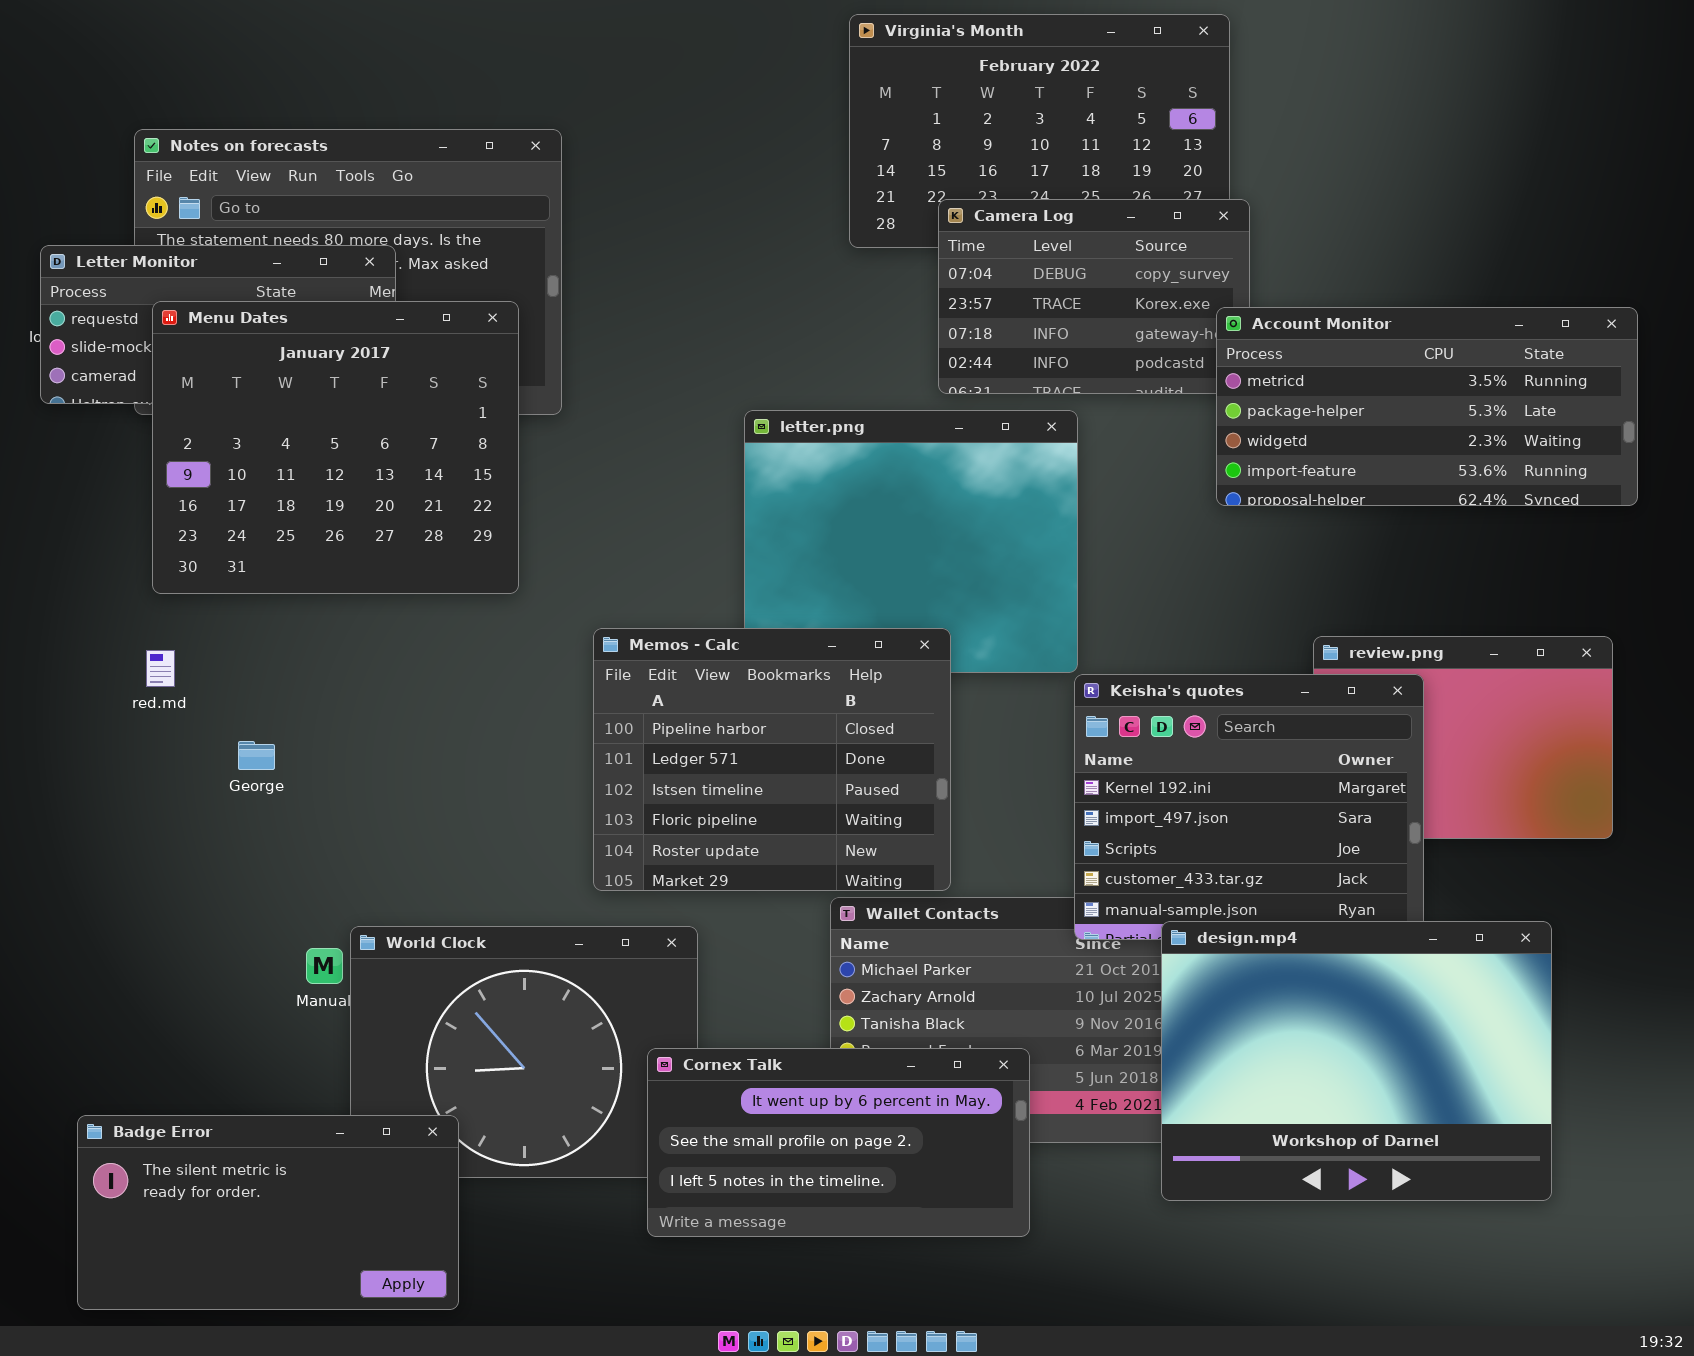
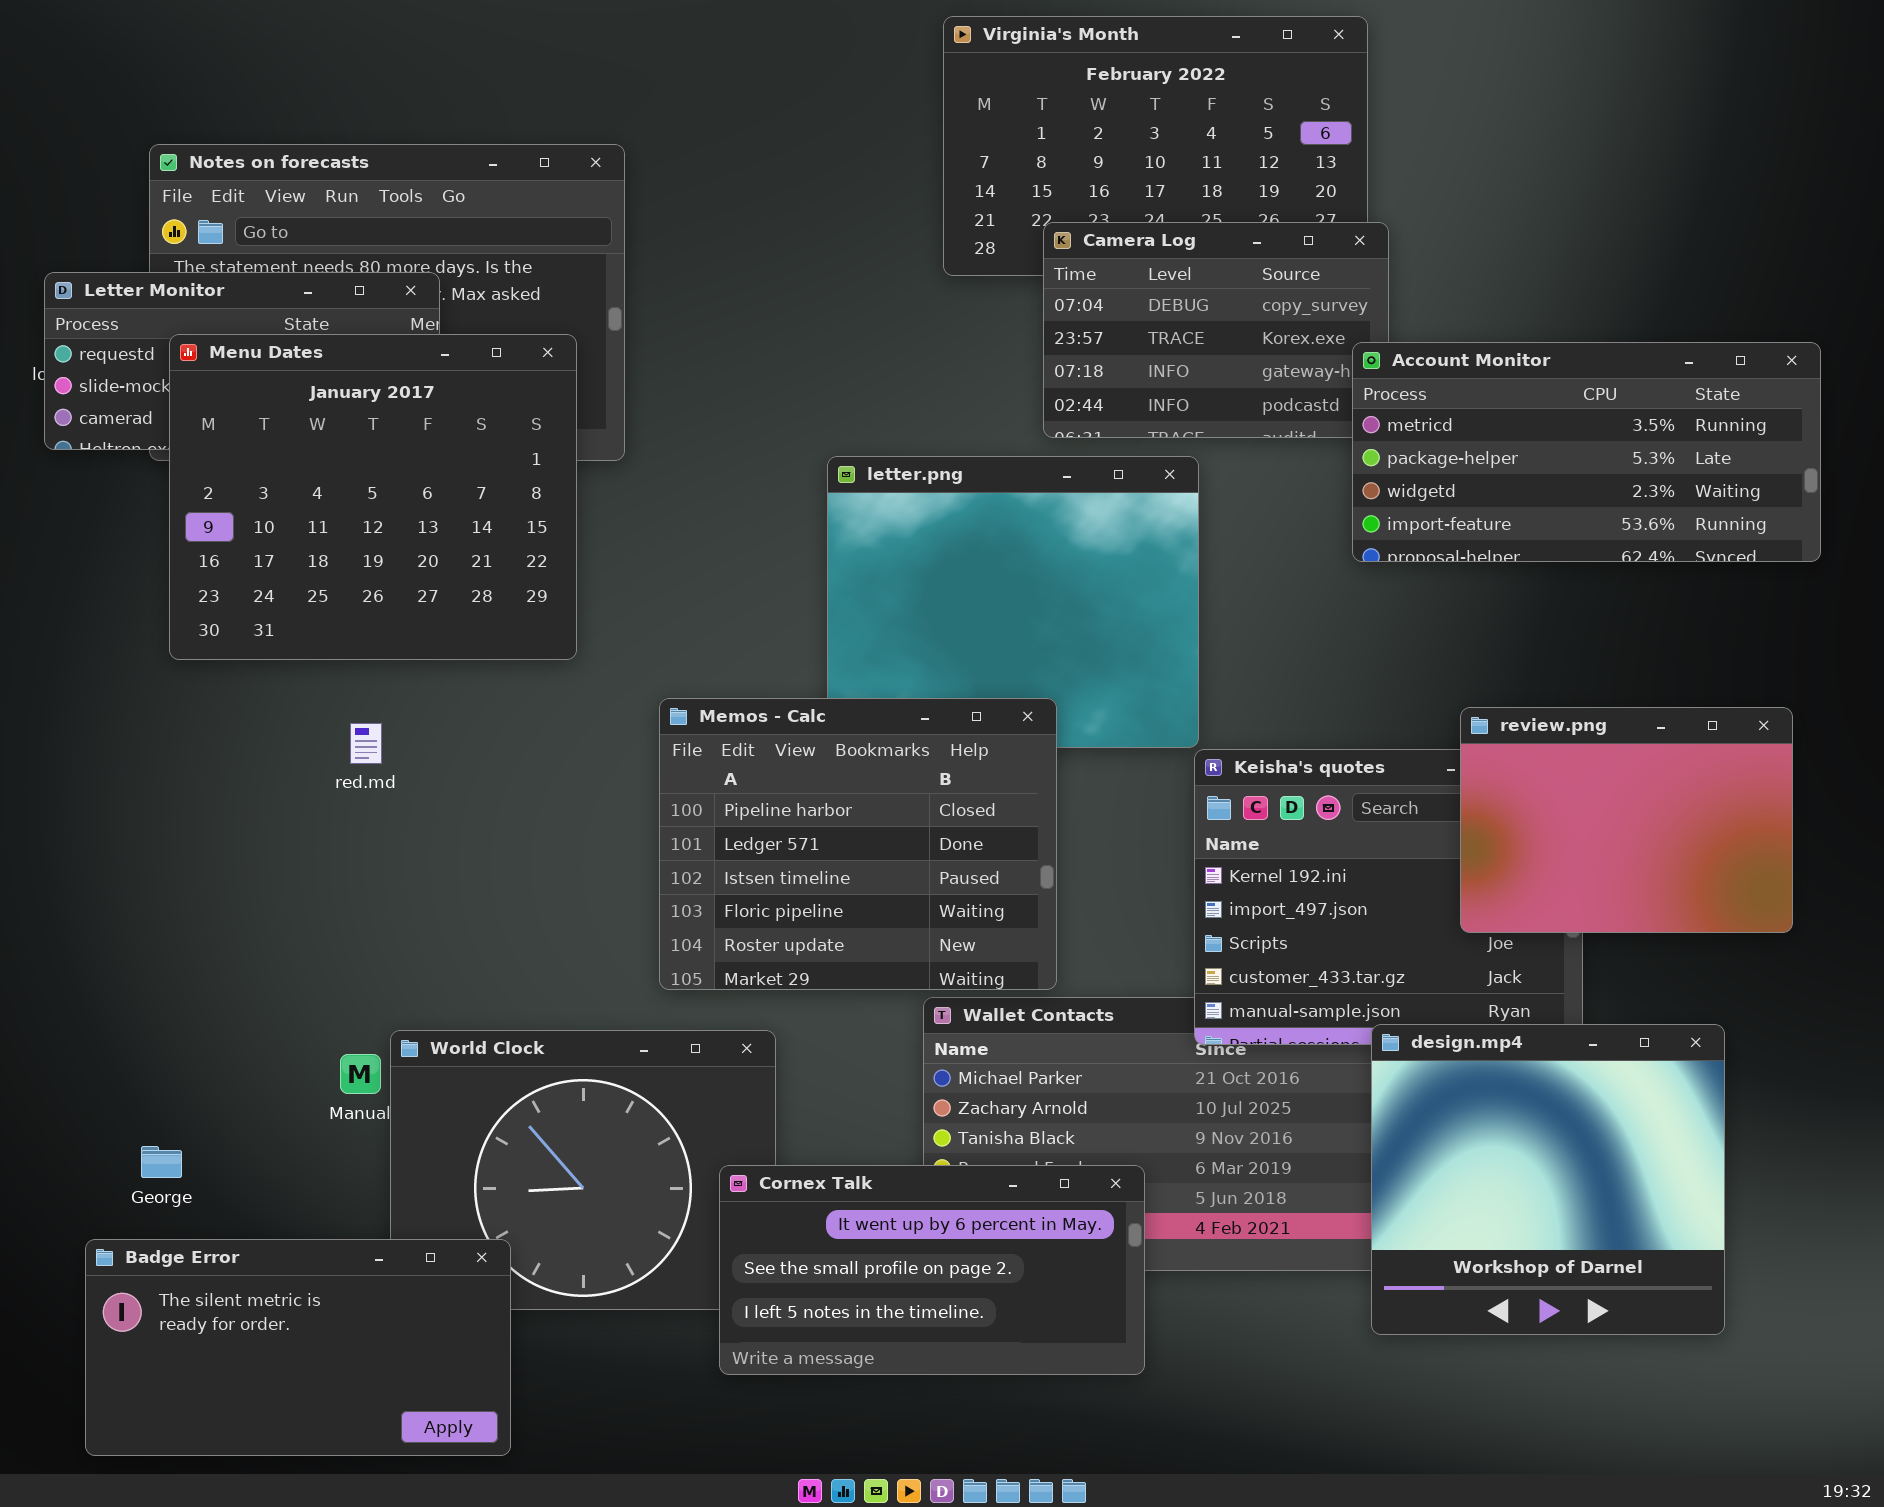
review.png: [1313,636,1613,839] -> [1460,707,1793,933], raised
red.md: [146,650,175,687] -> [350,723,382,764], moved
George: [238,741,275,770] -> [141,1146,182,1178], moved
design.mp4: [1161,921,1552,1201] -> [1371,1024,1725,1335], resized

